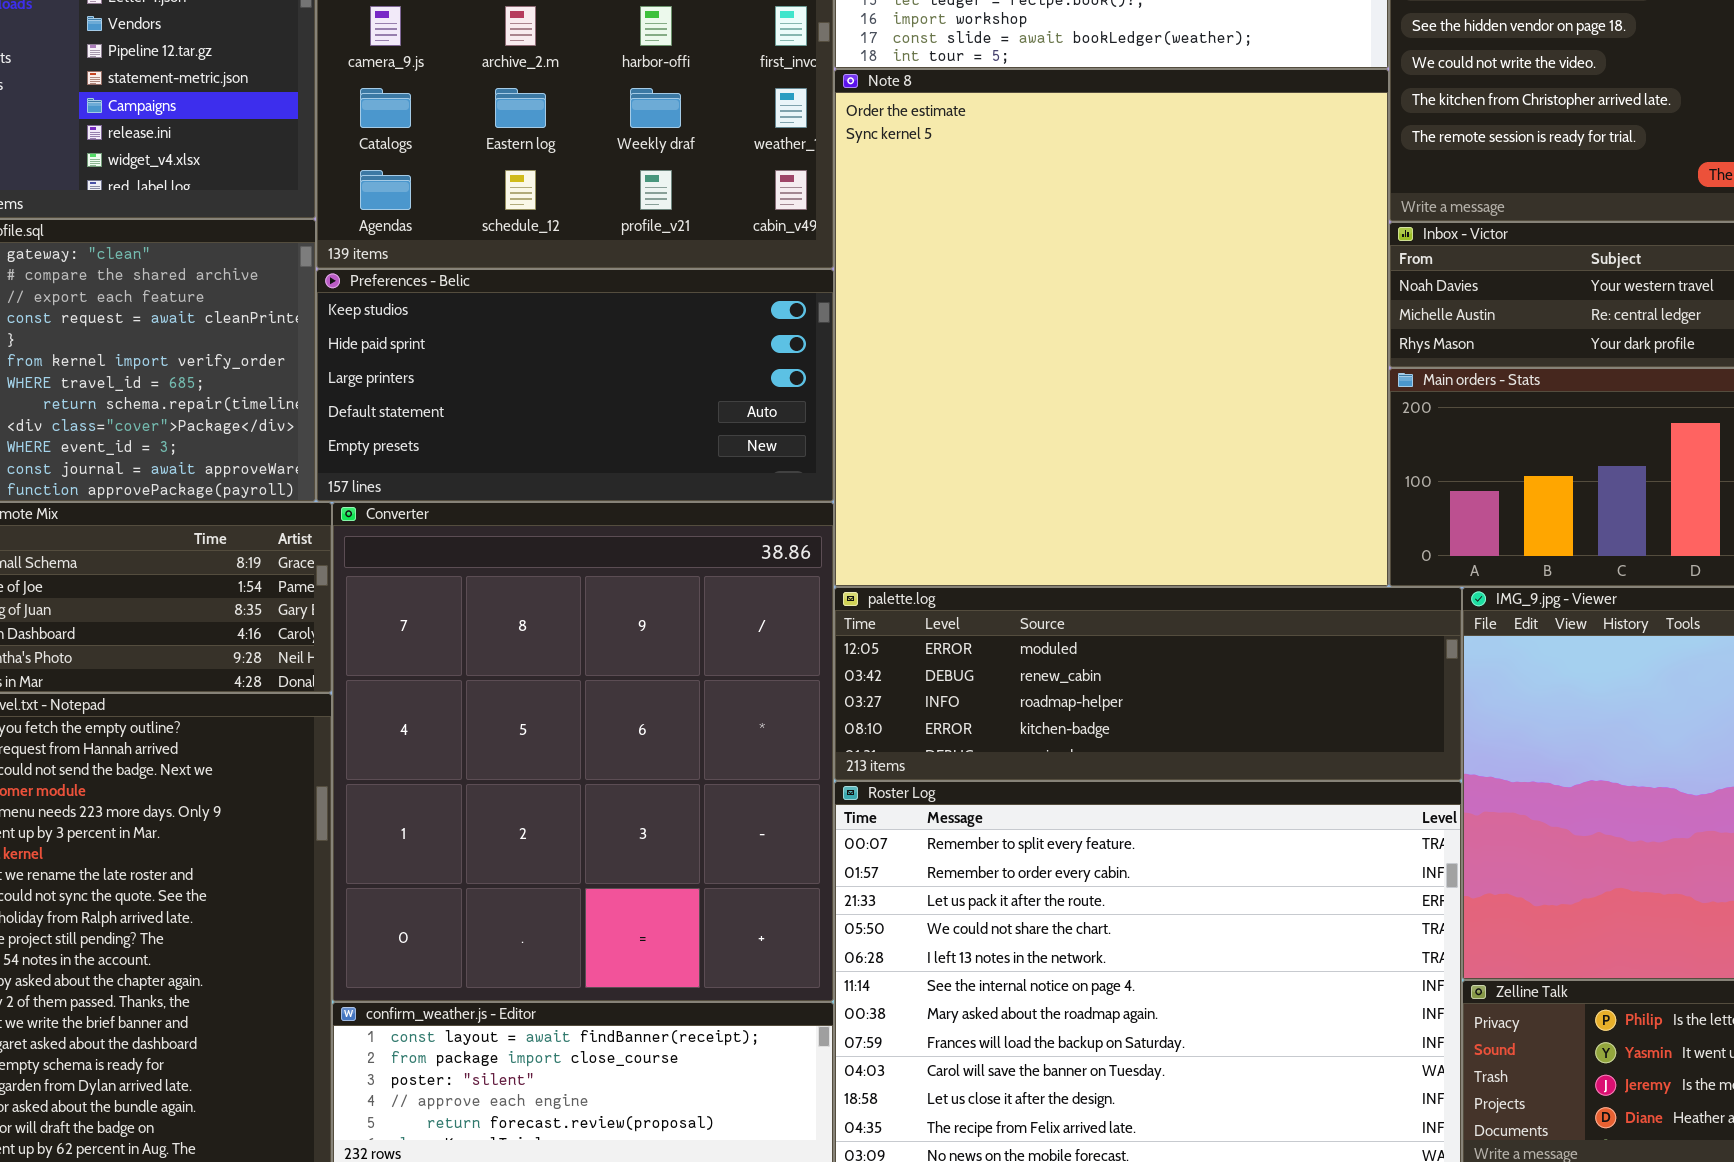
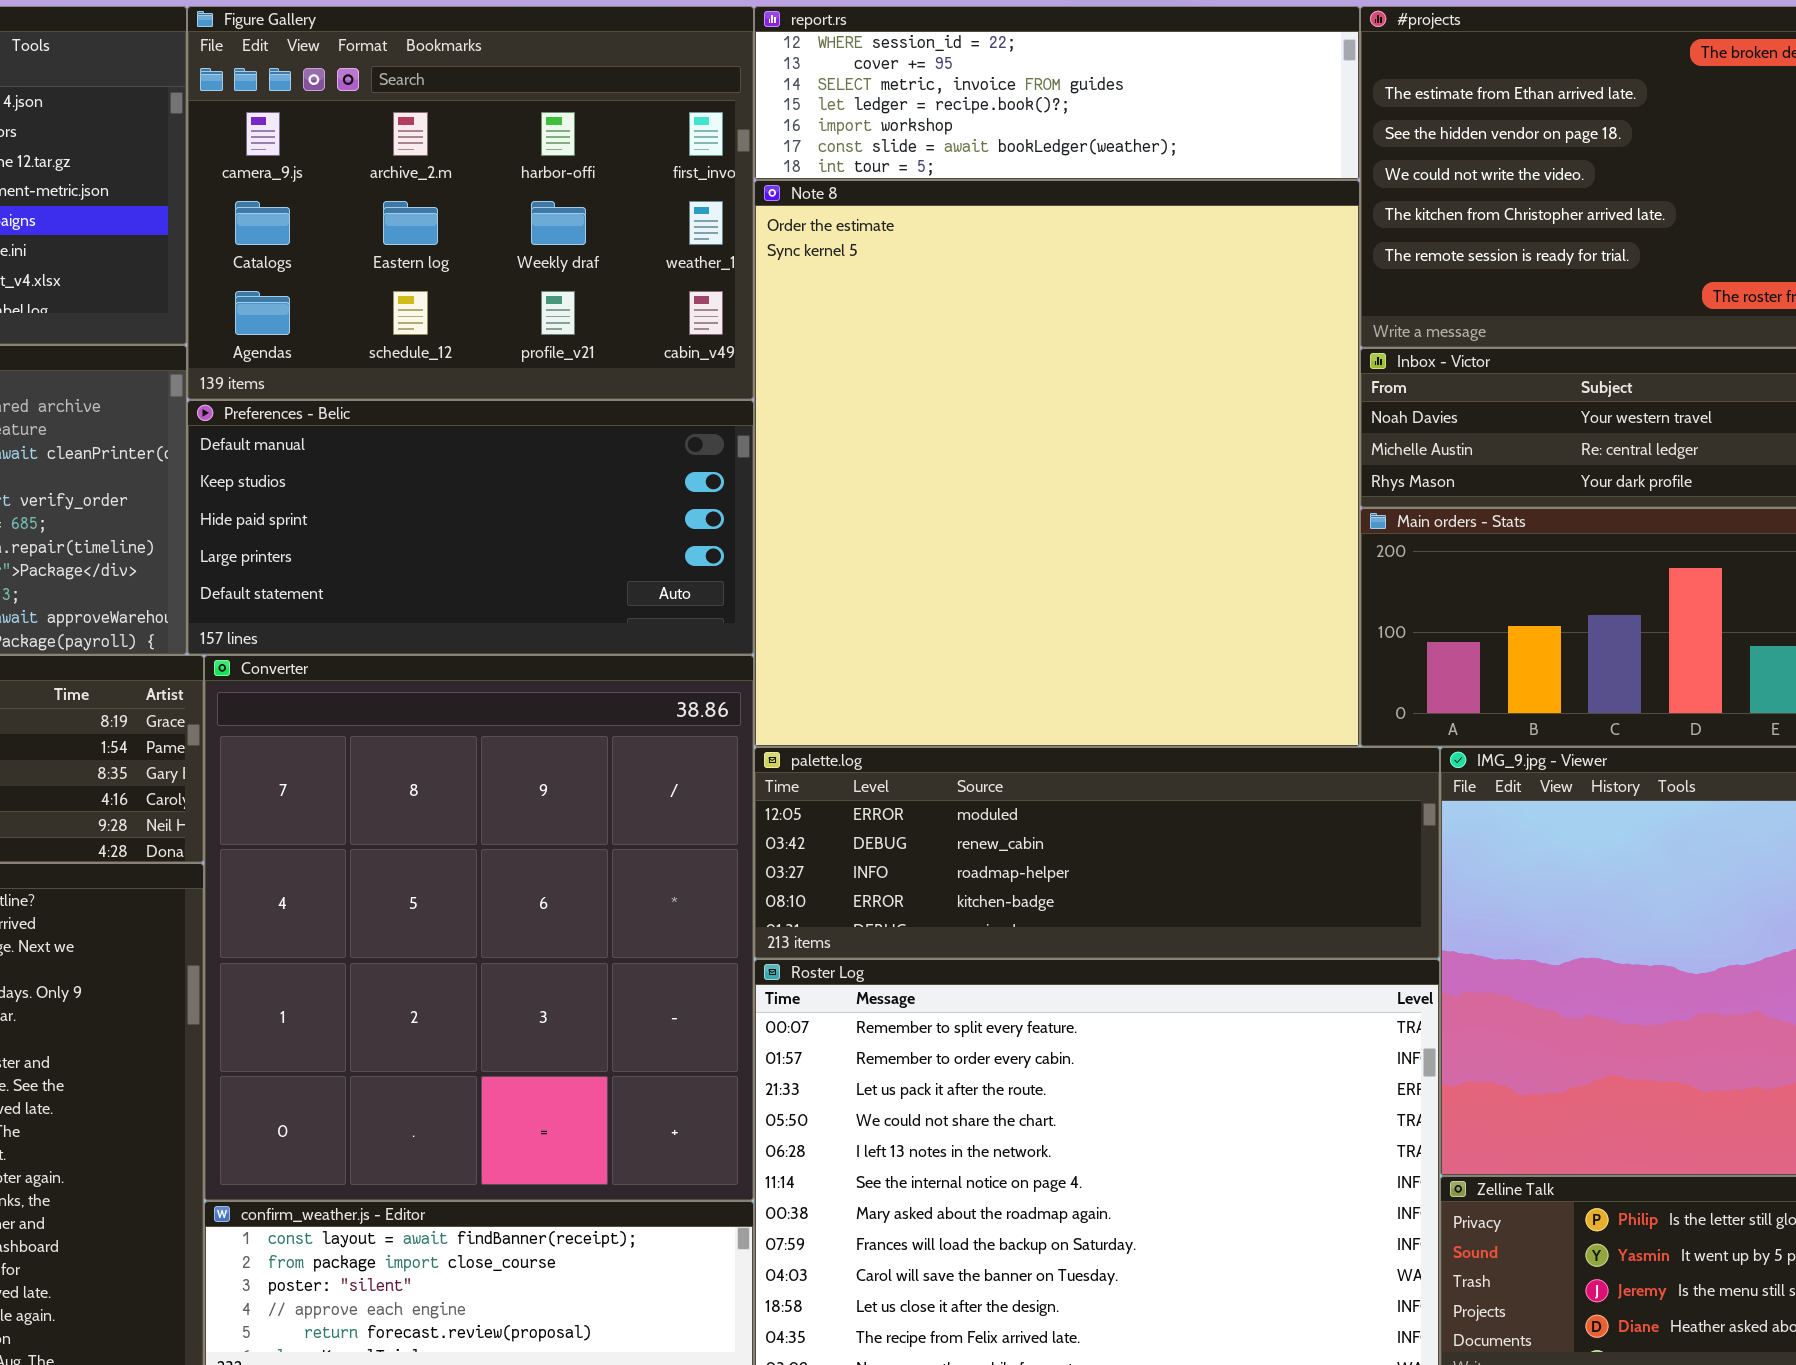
Preferences - Belic: [316,269,834,502] -> [187,400,754,655], scrolled up 1 row

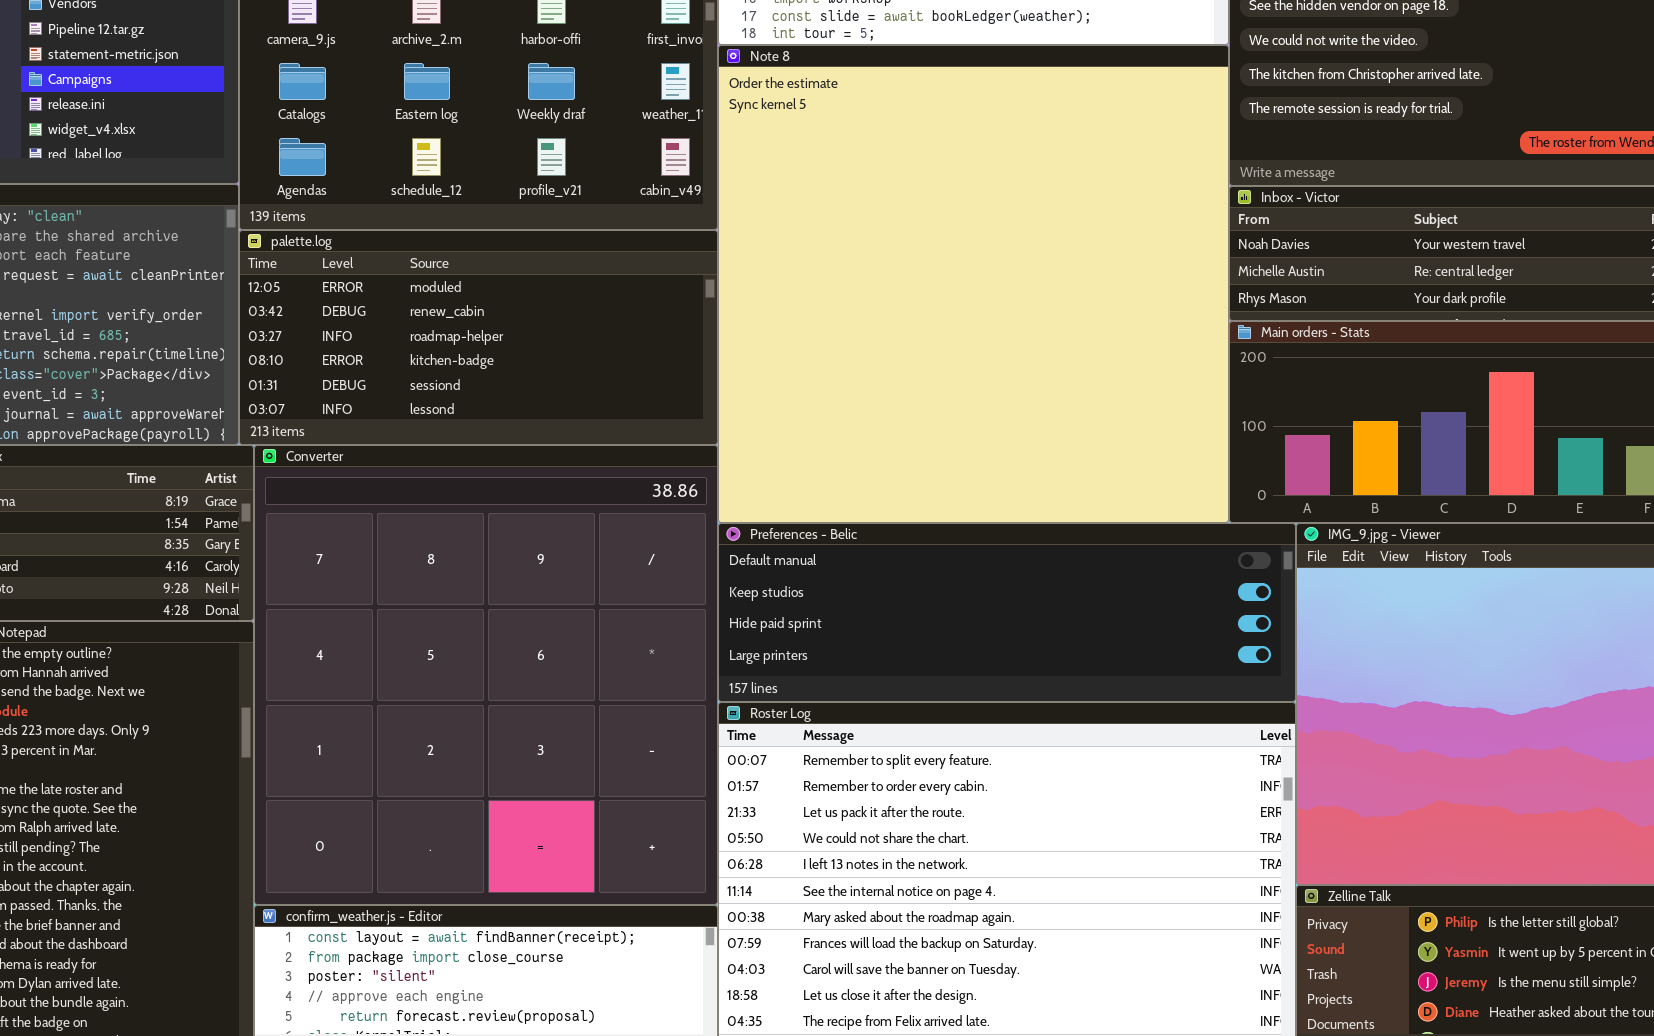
Preferences - Belic: [187,400,754,655] -> [718,523,1296,702], moved, resized
palette.log: [754,747,1440,959] -> [239,230,718,445], moved, resized

